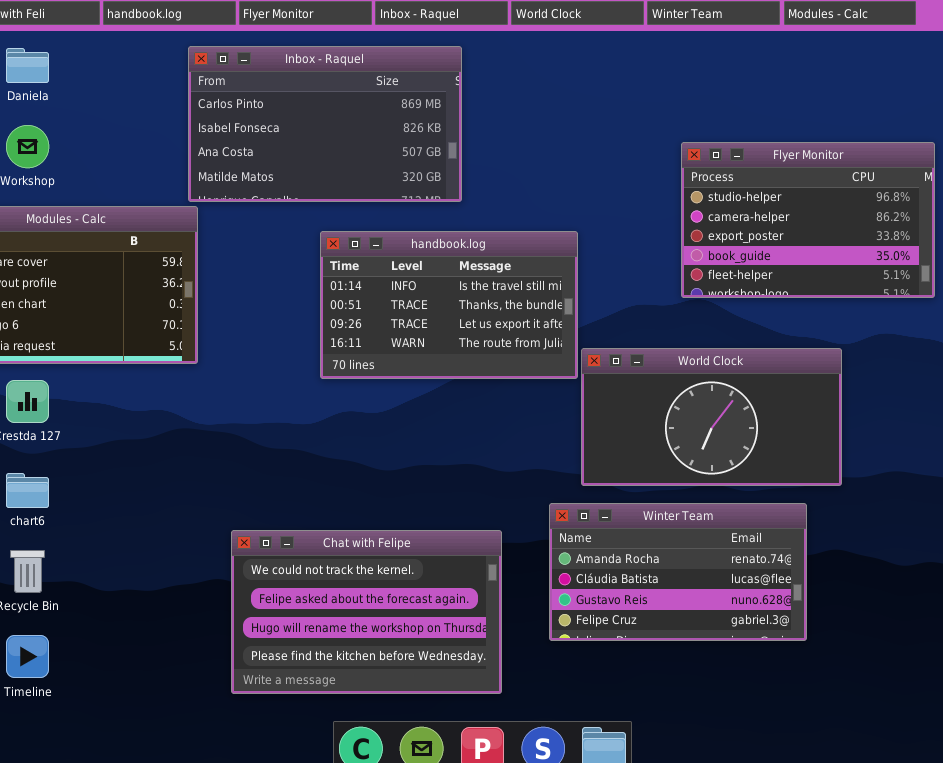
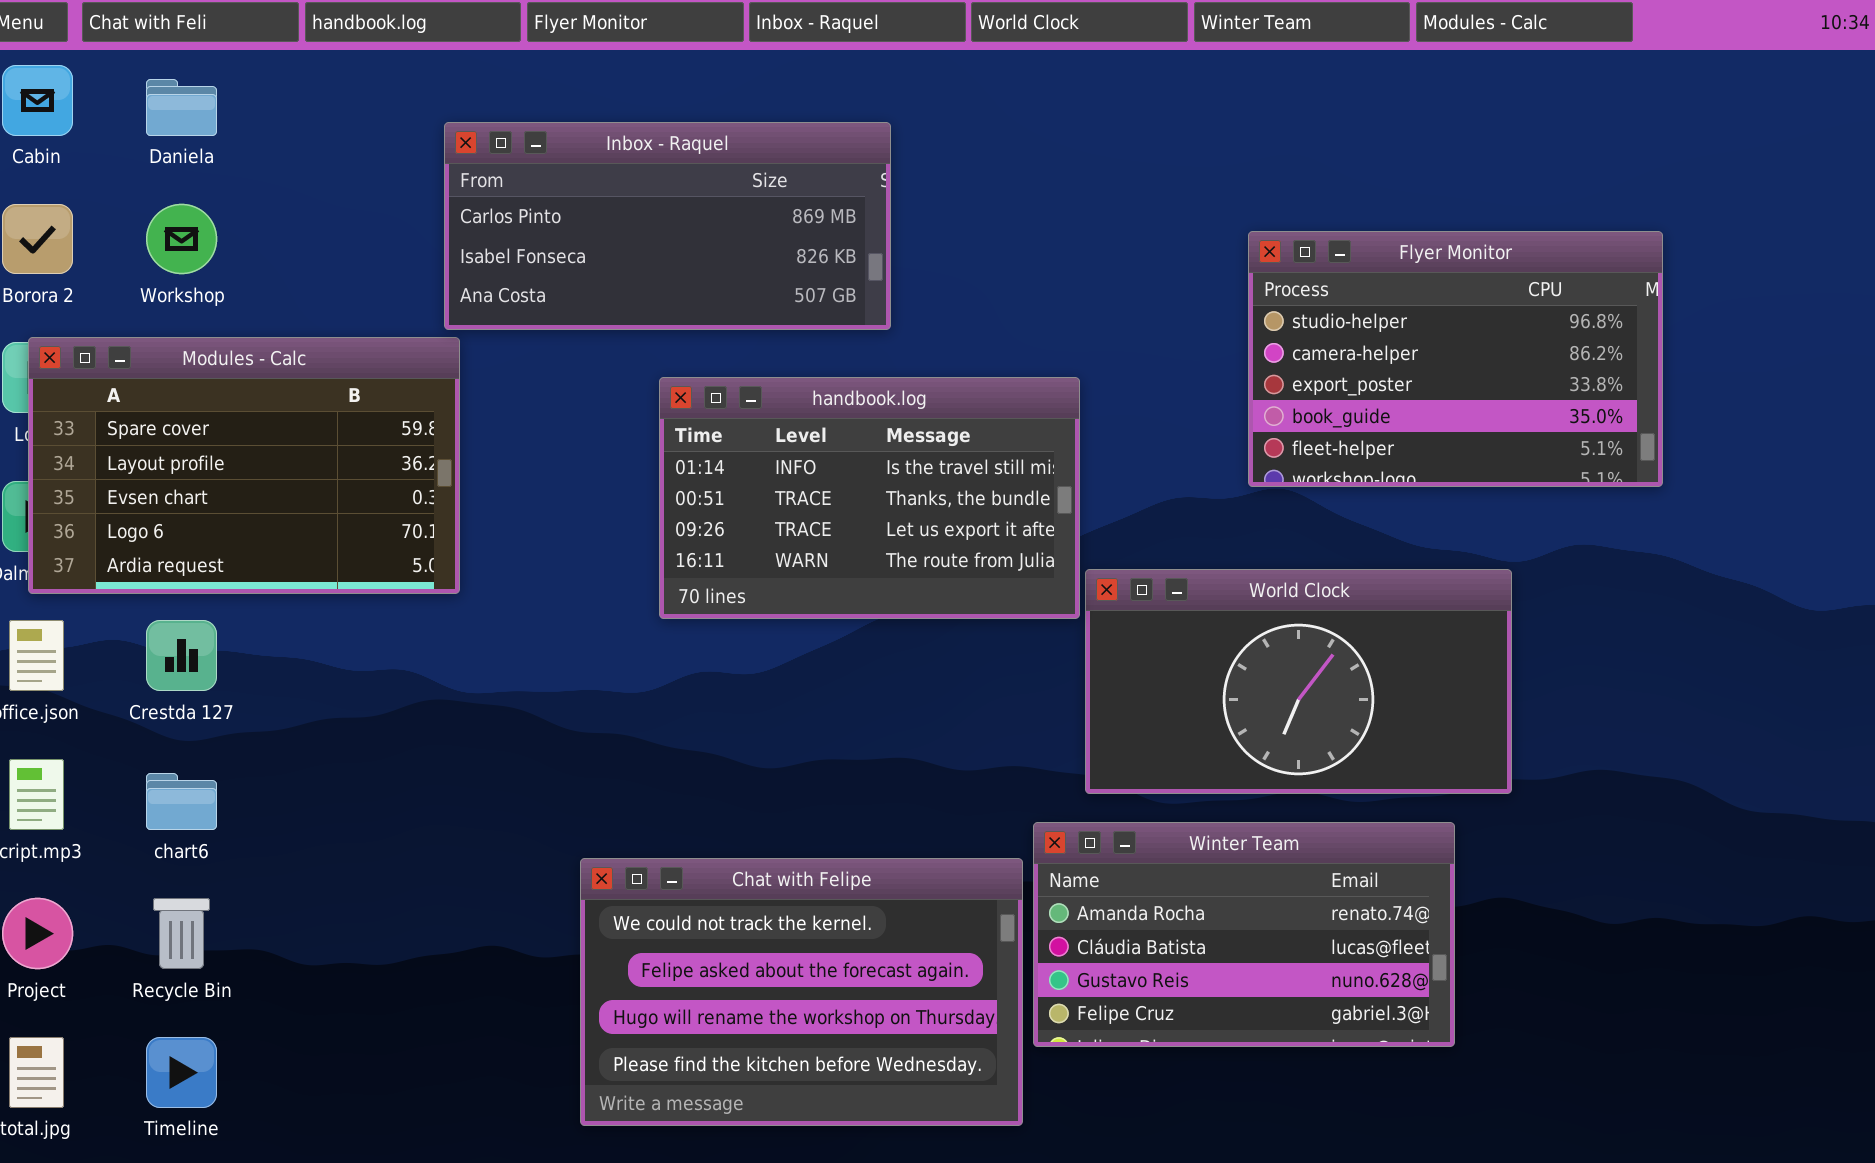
Inbox - Raquel: [188,46,462,202] -> [444,122,891,330], resized
Chat with Felipe: [231,530,502,694] -> [580,858,1023,1126], moved

